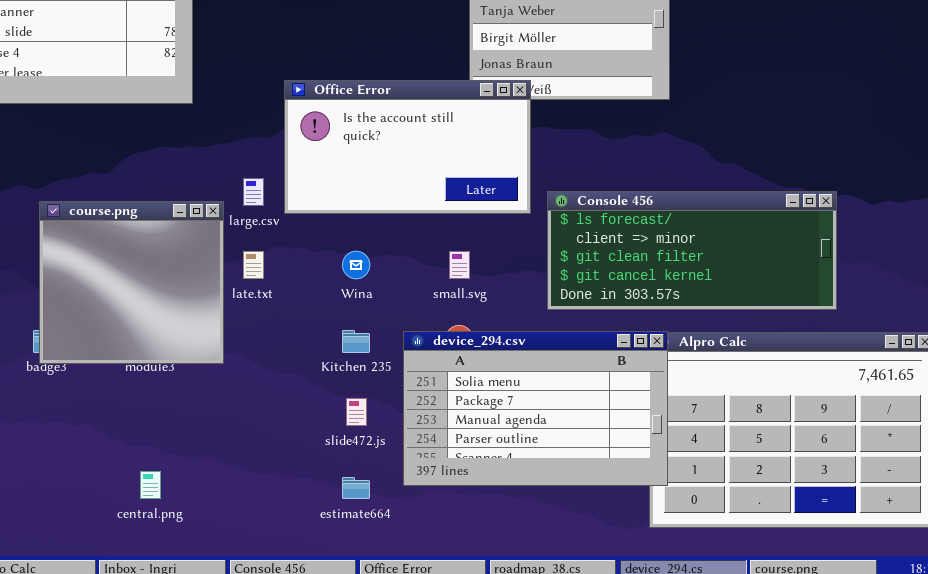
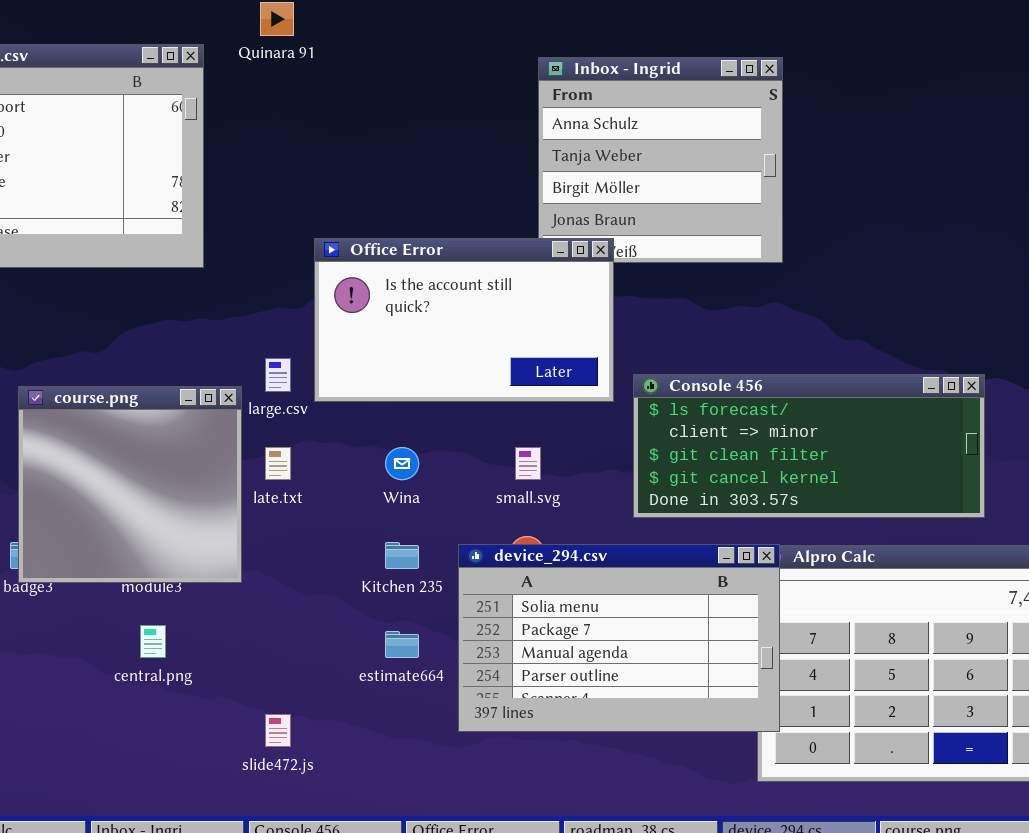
slide472.js: [346,398,367,426] -> [265,714,291,747], moved
central.png: [140,471,161,499] -> [140,625,166,658], moved
estimate664: [342,477,370,499] -> [385,631,419,658], moved

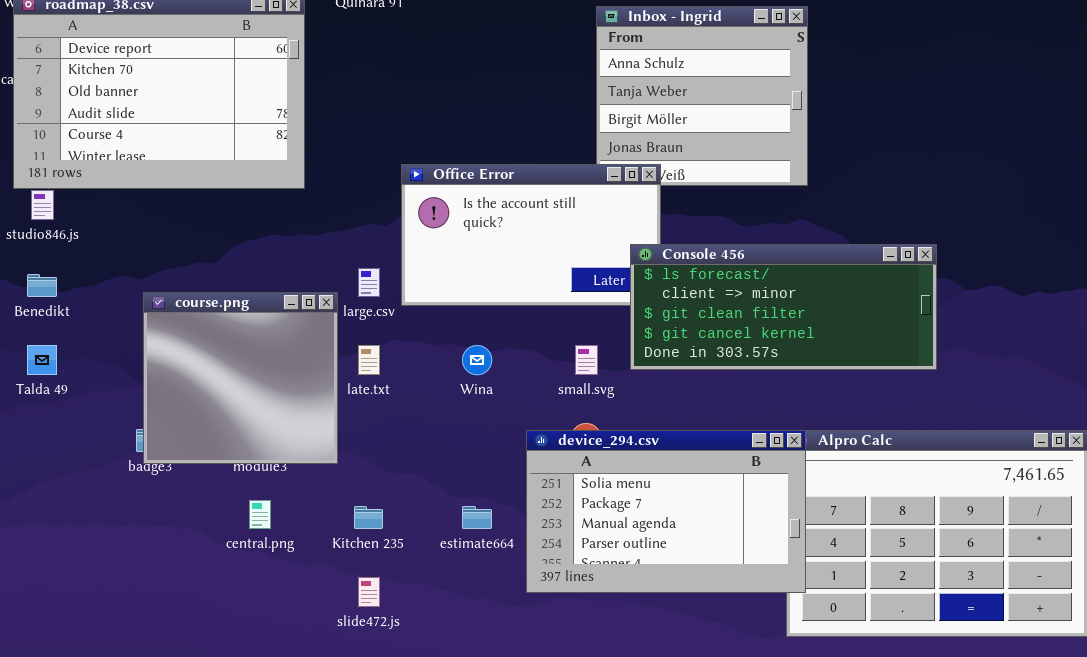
Console 456: [633,374,985,518] -> [630,244,937,370], moved
Kitchen 235: [385,542,419,569] -> [354,506,383,529], moved

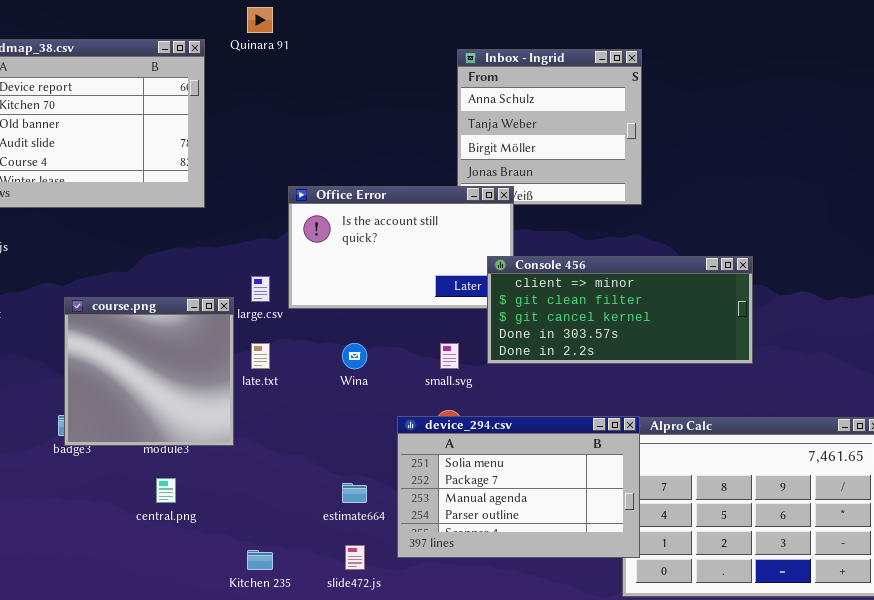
Console 456: [630,244,937,370] -> [487,256,753,364], scrolled down 1 row
Kitchen 235: [354,506,383,529] -> [247,550,273,570], moved
slide472.js: [358,577,380,607] -> [345,545,365,570], moved

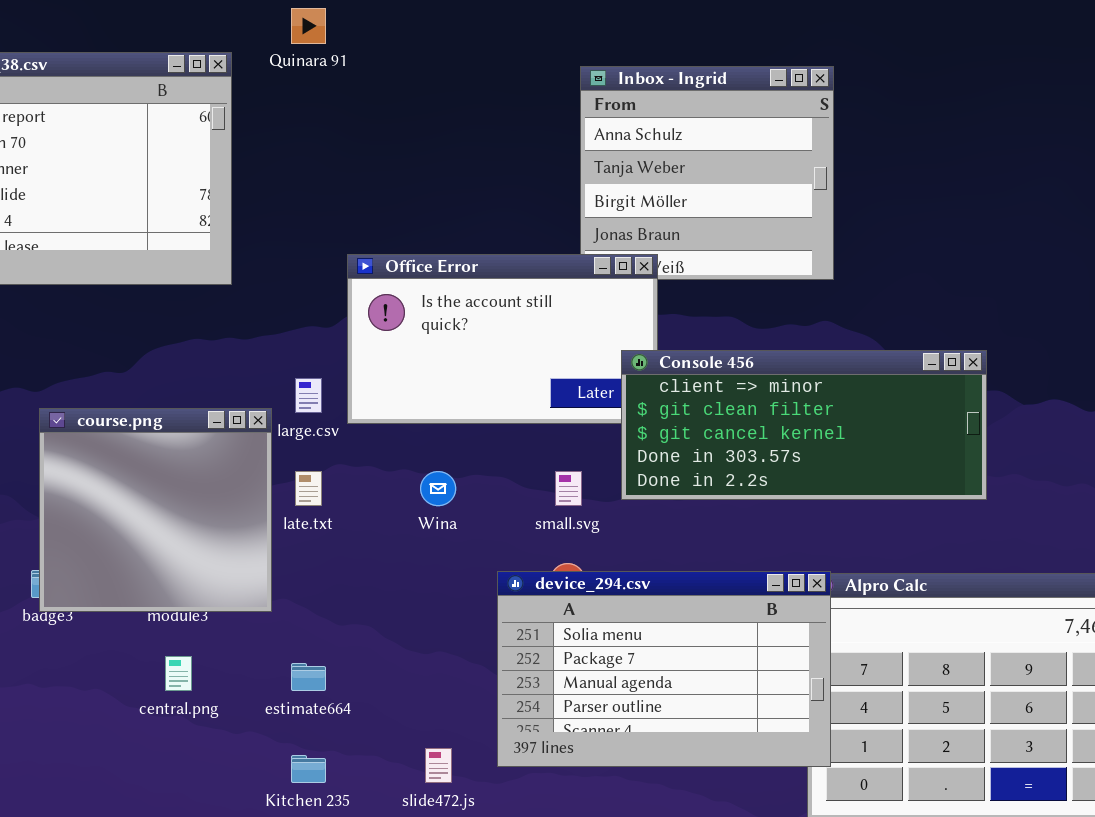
estimate664: [342,483,367,503] -> [291,663,326,691], moved

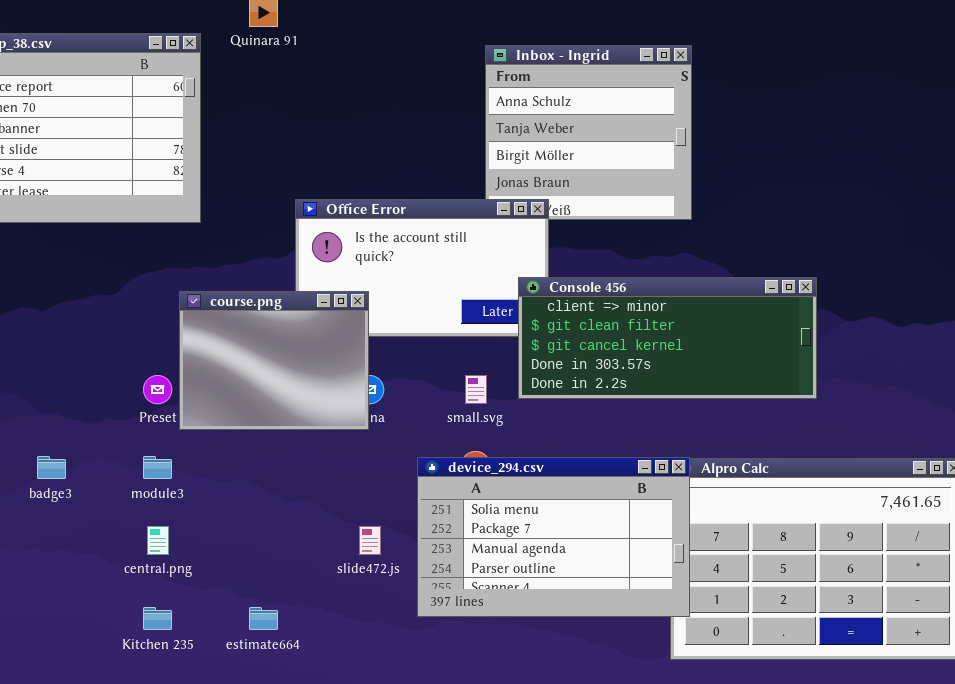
course.png: [39,408,272,612] -> [179,291,369,430], moved, resized
estimate664: [291,663,326,691] -> [249,607,278,630], moved
slide472.js: [425,748,452,783] -> [359,526,381,555], moved
Kitchen 235: [291,755,326,783] -> [143,607,172,630], moved

